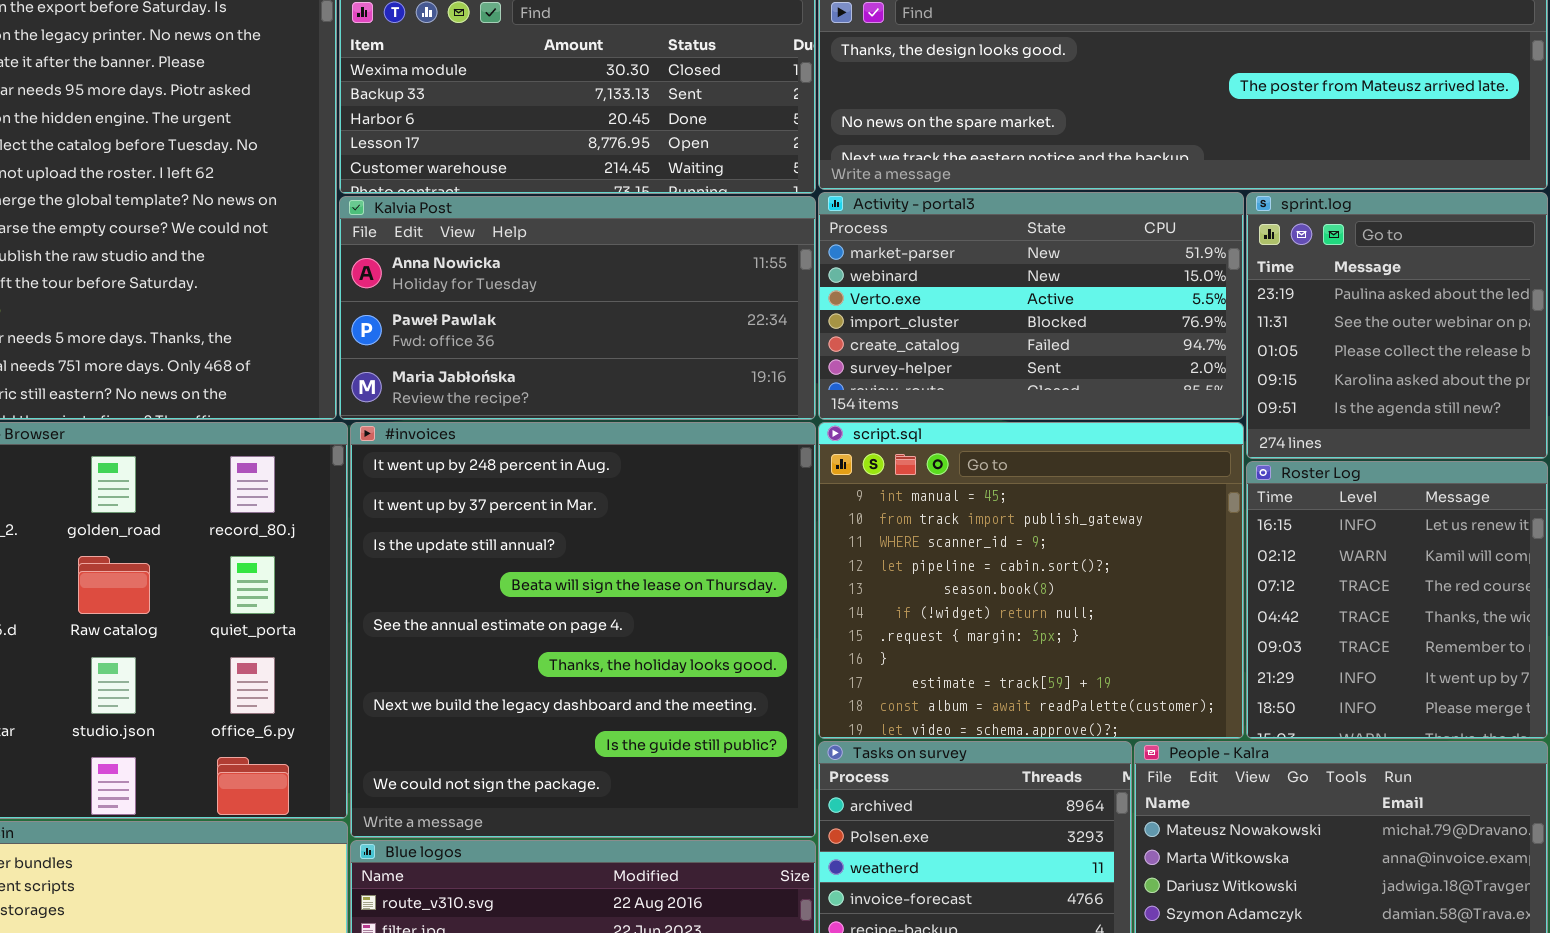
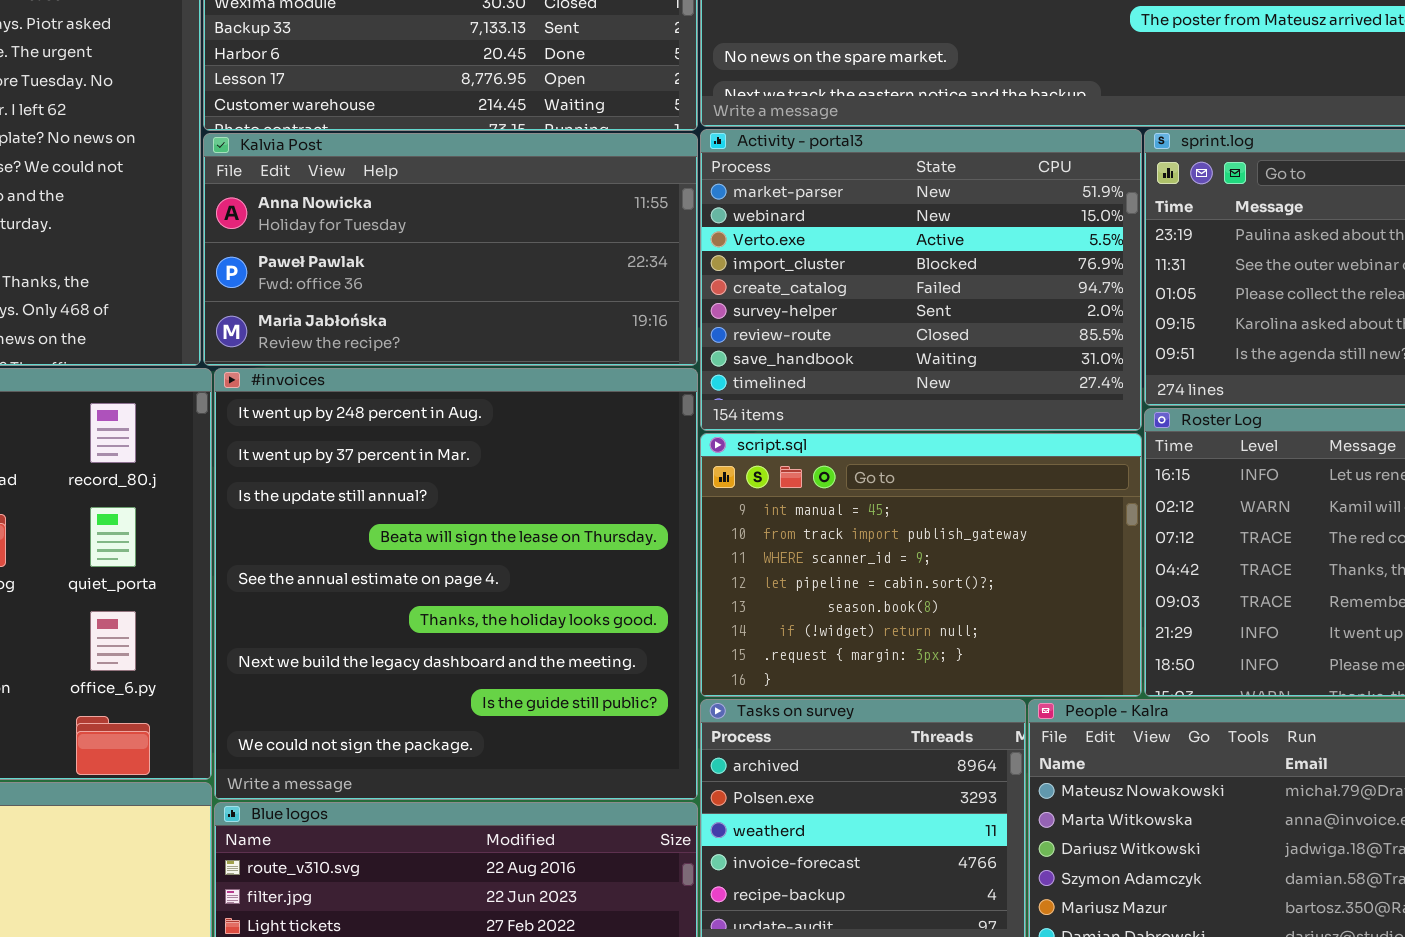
Activity - portal3: [818,192,1244,420] -> [700,129,1142,431], resized
script.sql: [818,422,1244,739] -> [700,433,1142,697], resized

